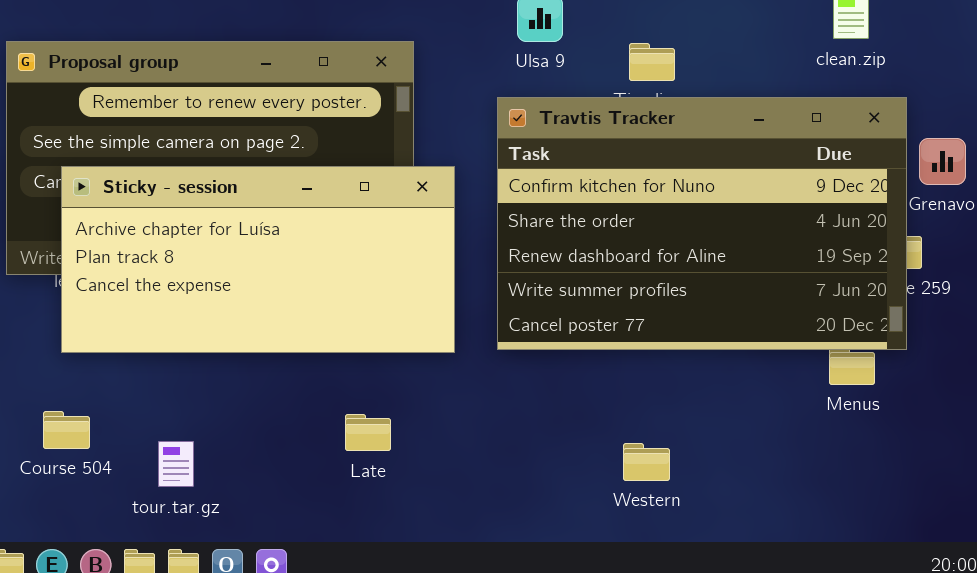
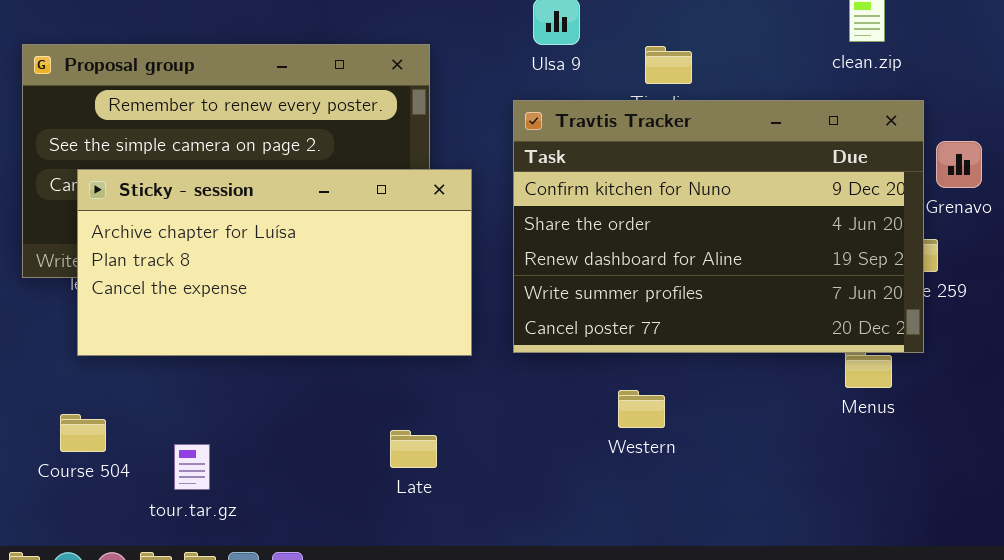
Late: [345,414,391,451] -> [390,430,437,468], moved
Western: [623,443,670,481] -> [618,390,665,428], moved

